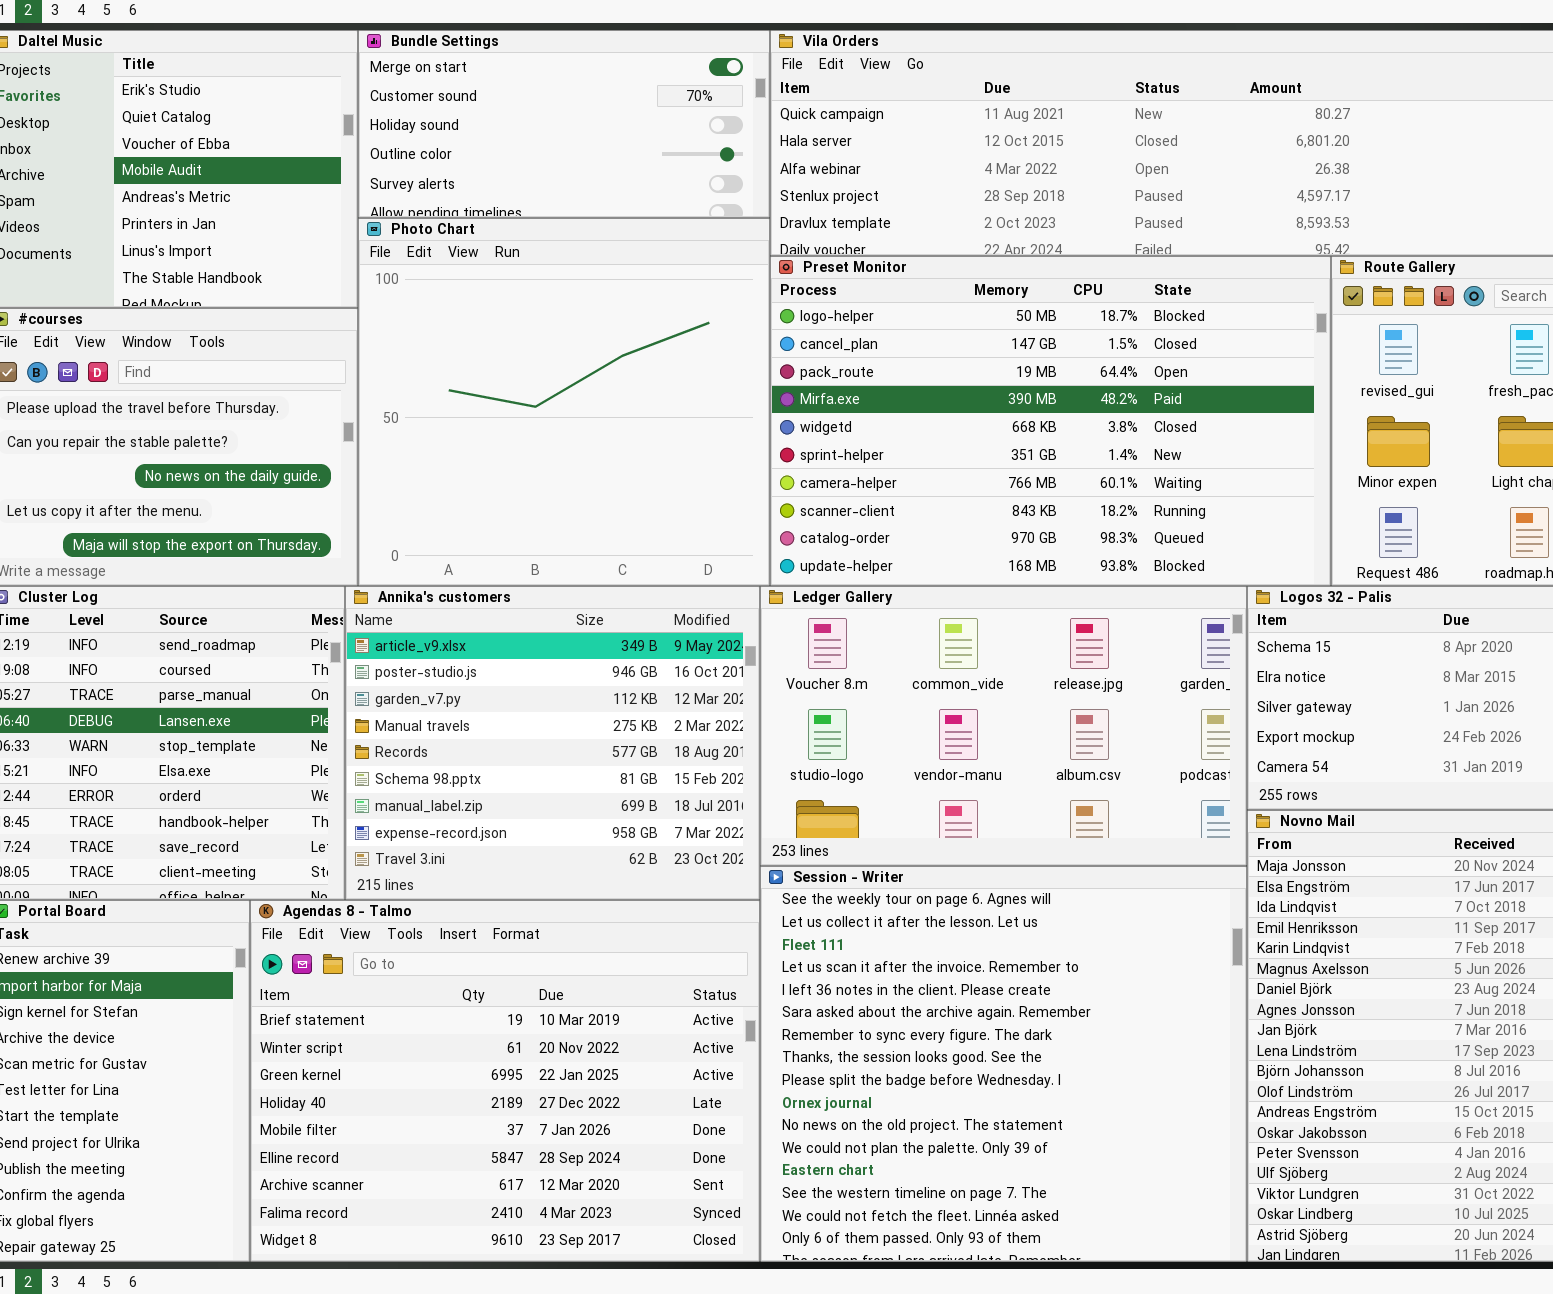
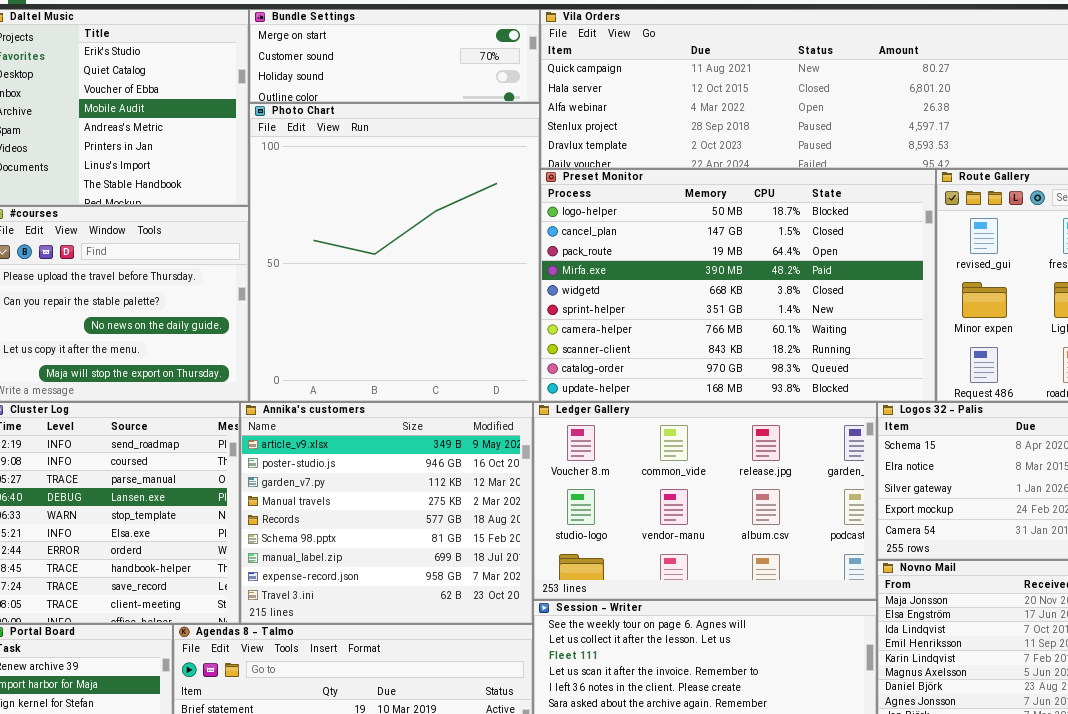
Bundle Settings: [358,30,770,218] -> [249,9,540,103], resized
Photo Chart: [358,218,770,586] -> [249,103,540,402], resized

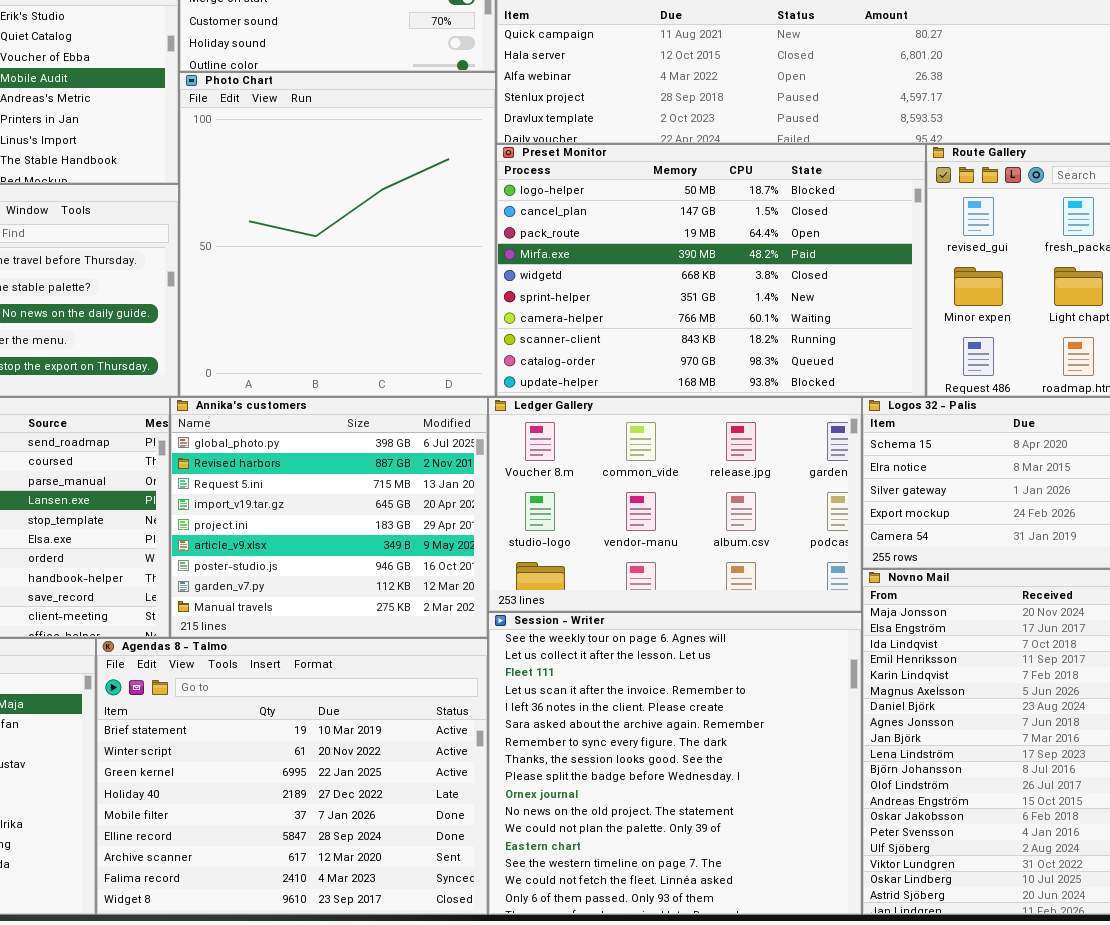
Annika's customers: [240,402,533,624] -> [170,397,488,638], scrolled up 5 rows

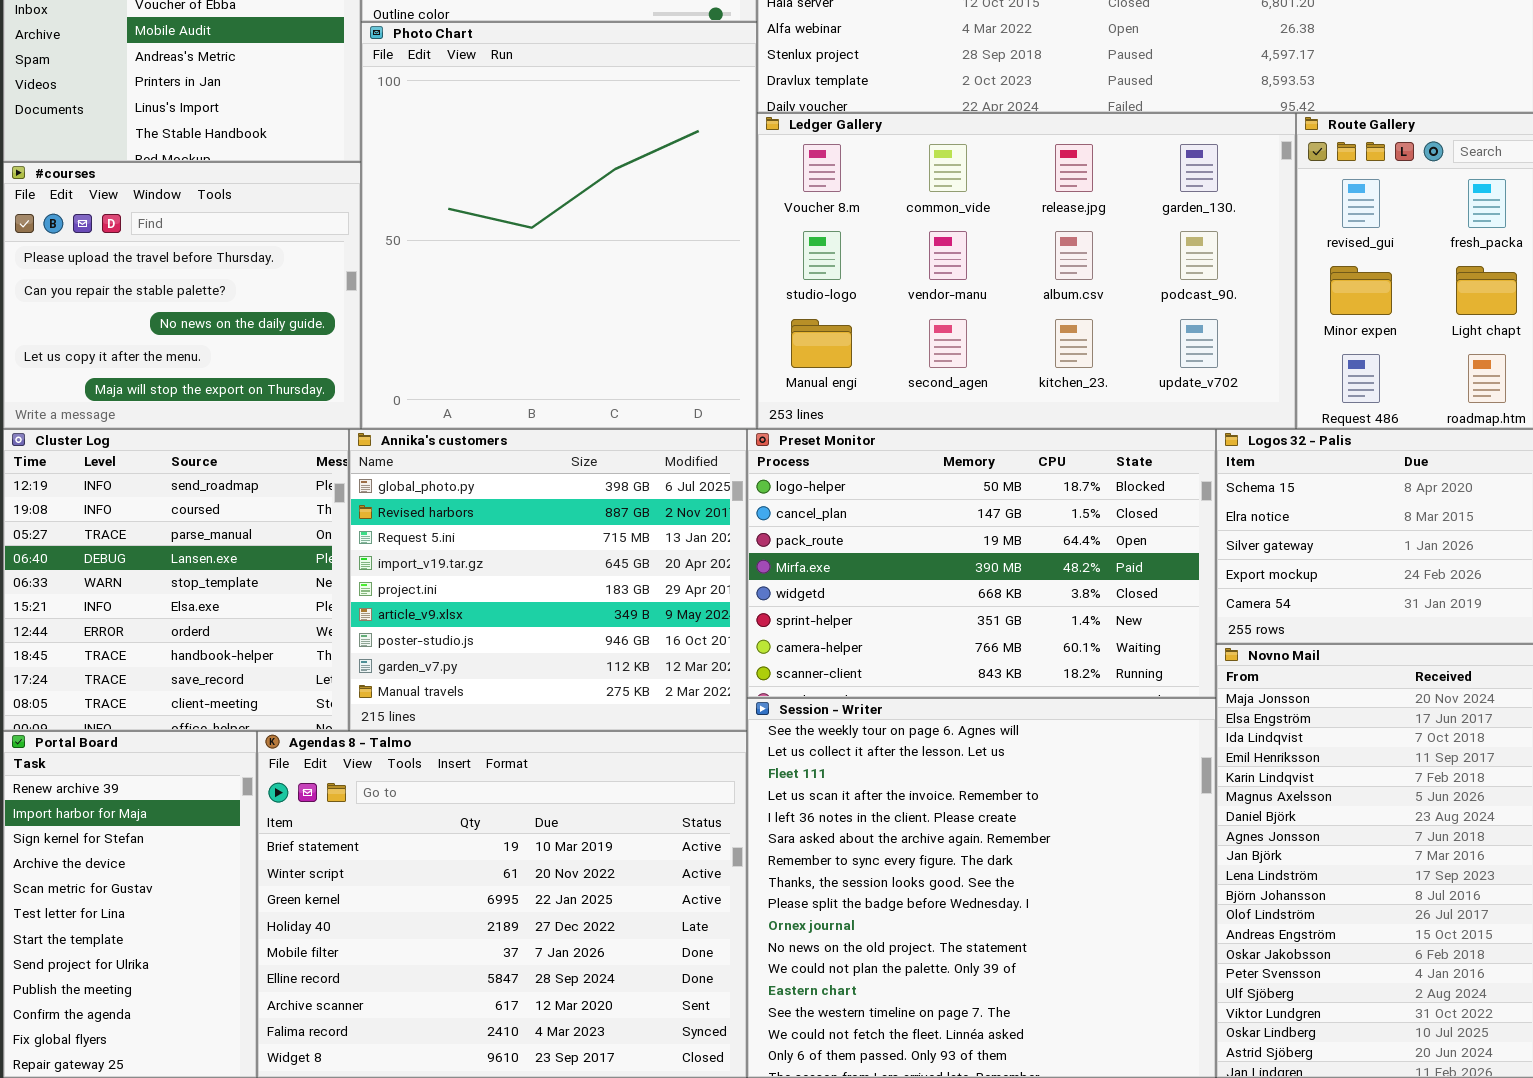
Preset Monitor: [496,144,926,397] -> [747,429,1216,698], moved, resized
Ledger Gallery: [488,397,862,612] -> [757,113,1296,429], moved, resized

